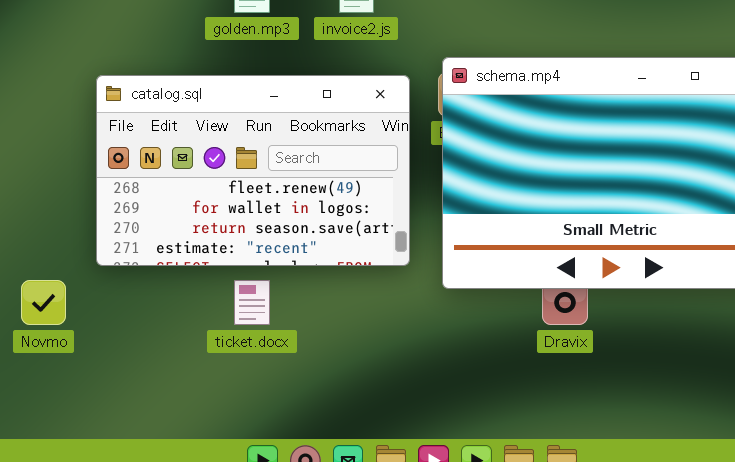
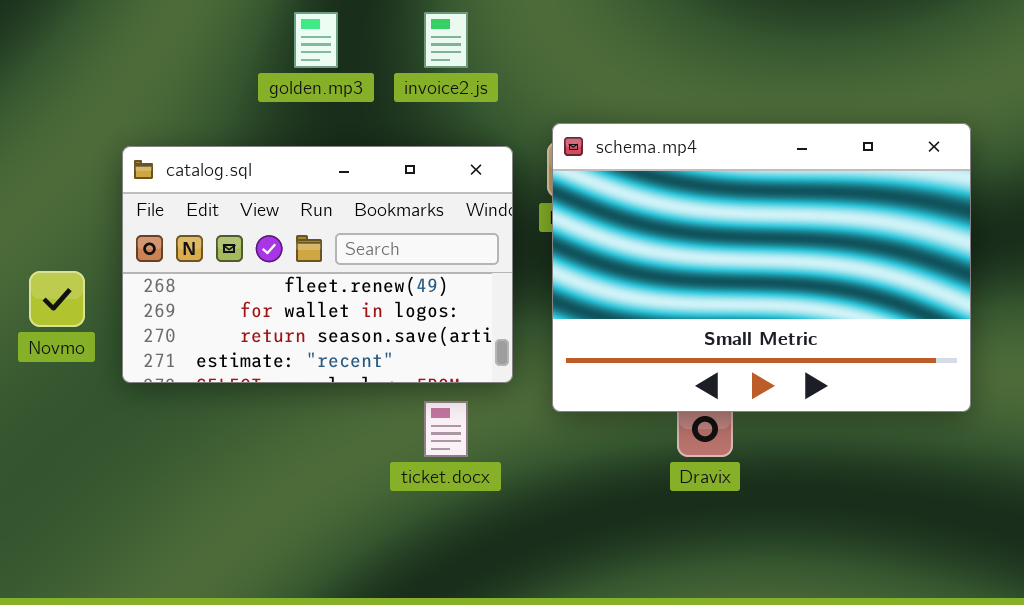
Novmo: [21,280,66,325] -> [29,271,85,327], moved
ticket.docx: [234,280,270,325] -> [424,401,468,457], moved

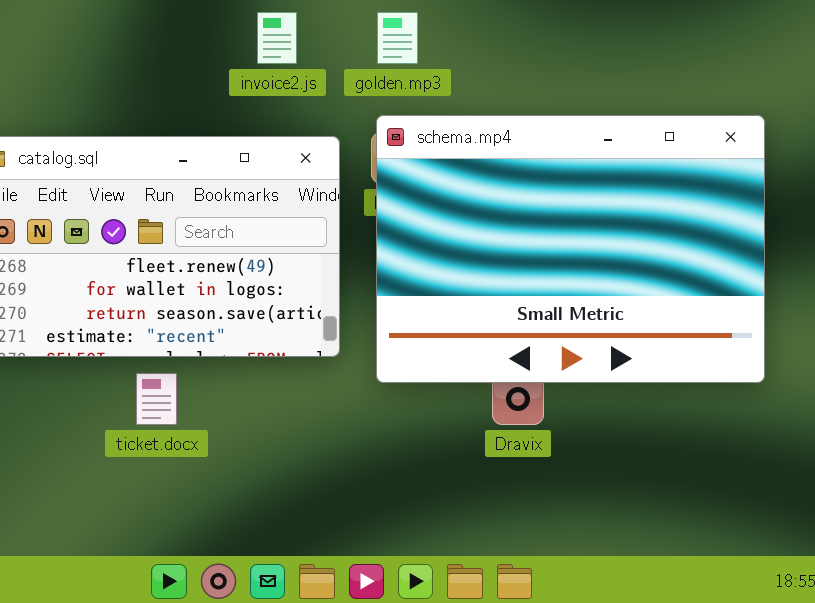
golden.mp3: [294,12,338,68] -> [377,12,418,64], moved
ticket.docx: [424,401,468,457] -> [136,373,177,425], moved

